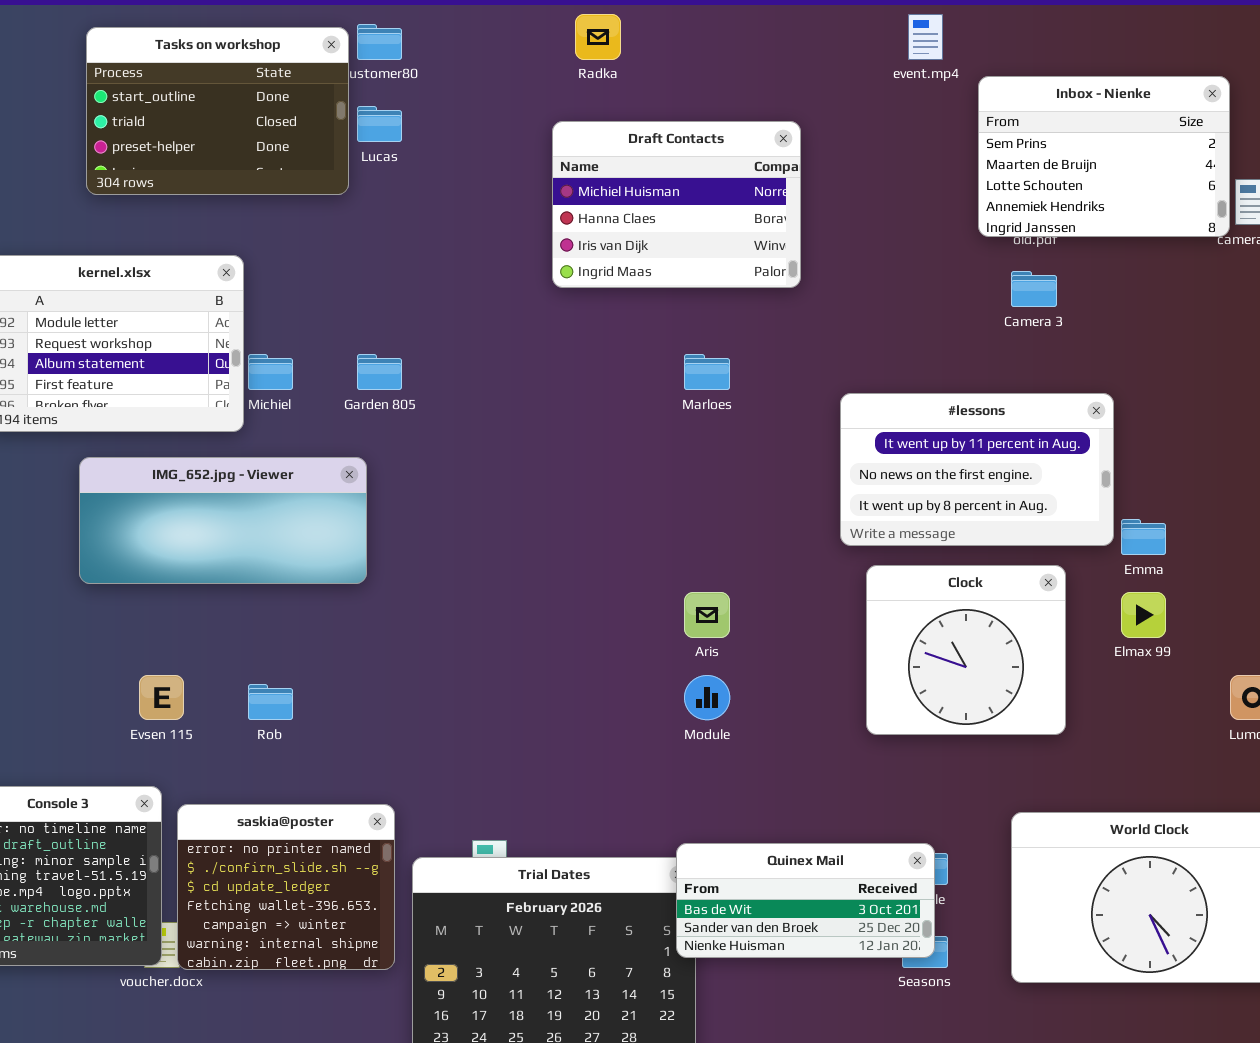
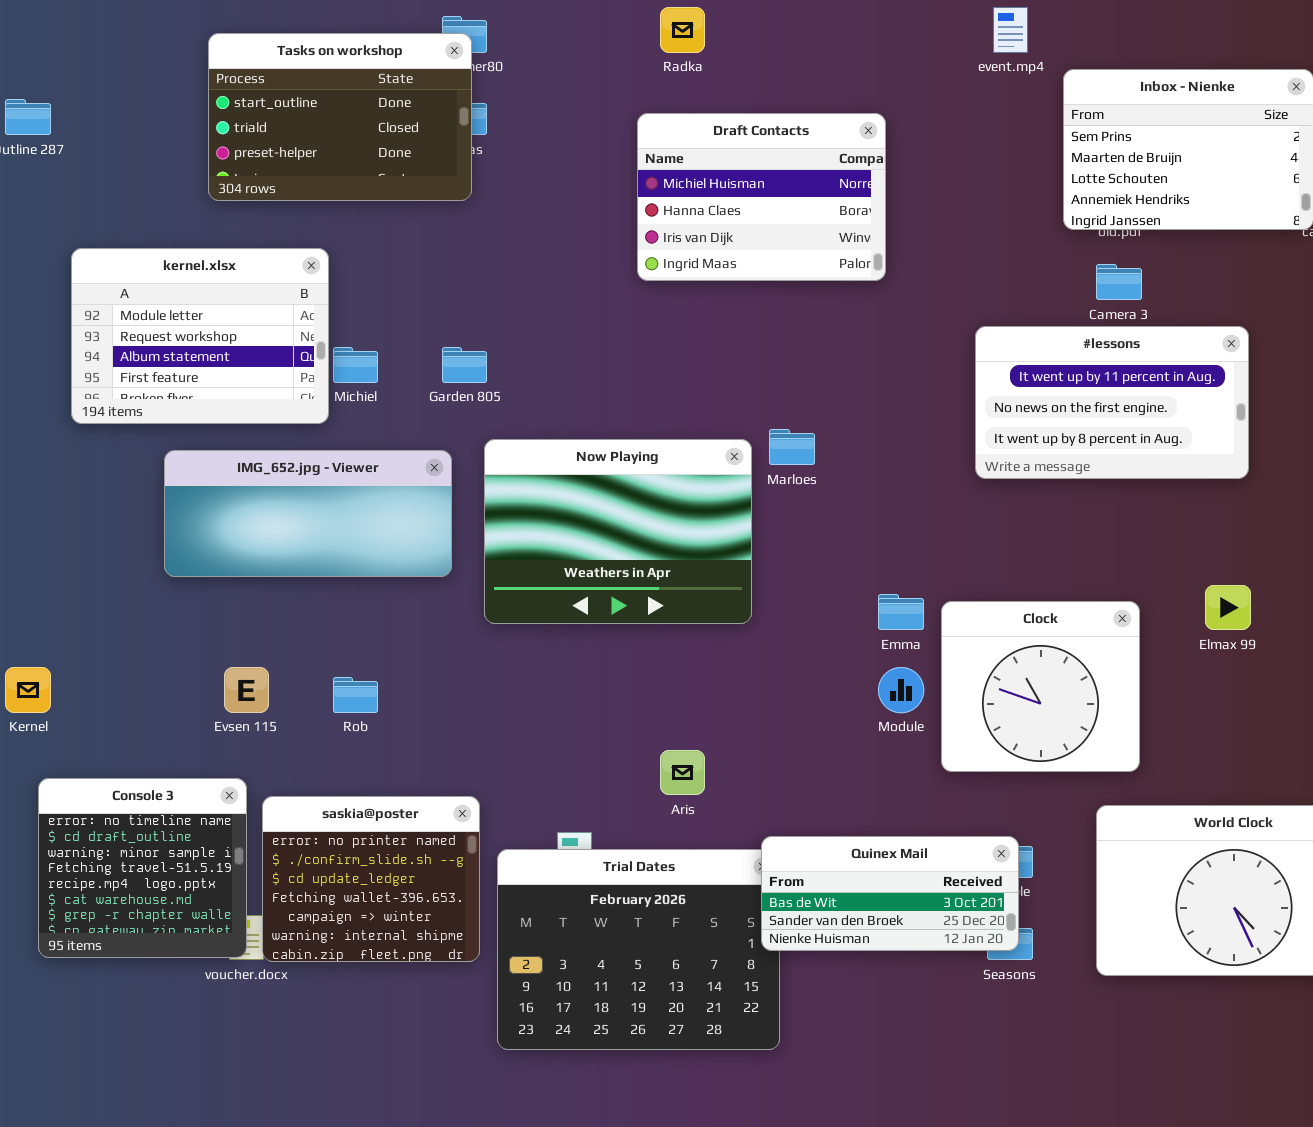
Tasks on workshop: [86,27,349,195] -> [208,33,472,201], moved
Marloes: [684,354,730,390] -> [769,429,815,465], moved
#lessons: [840,393,1114,546] -> [975,326,1249,479], moved
Now Playing: none -> [484,439,752,624], opened
Emma: [1121,519,1166,555] -> [878,594,924,630], moved
Clock: [866,565,1066,735] -> [941,601,1140,772], moved
Aris: [684,592,730,638] -> [660,750,705,795], moved
Module: [684,675,730,720] -> [878,667,924,713], moved

